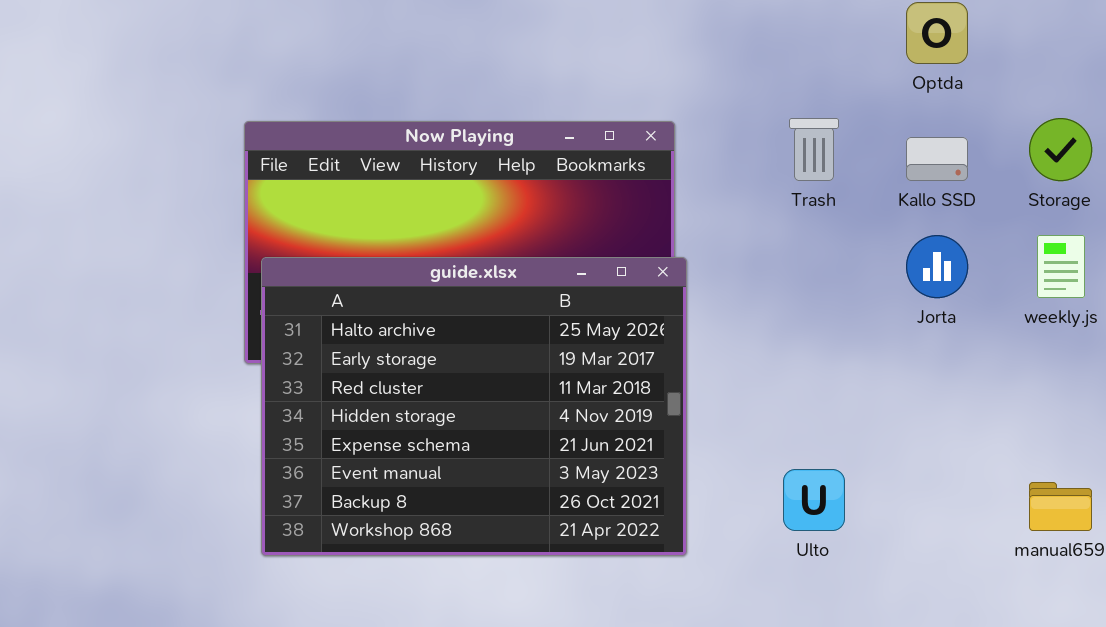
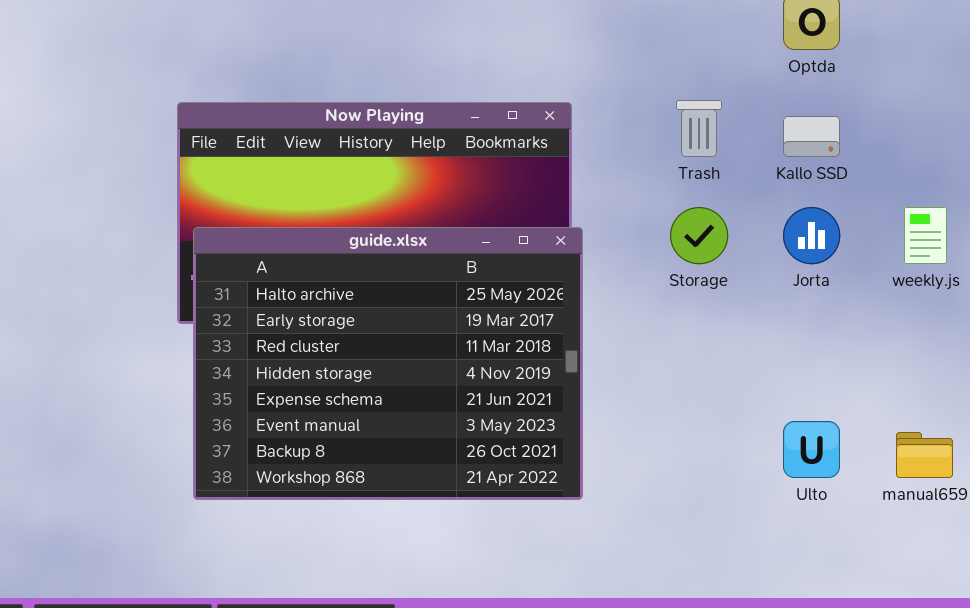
Storage: [1029,118,1092,181] -> [670,207,728,264], moved
Ulto: [783,469,845,531] -> [783,421,840,478], moved

